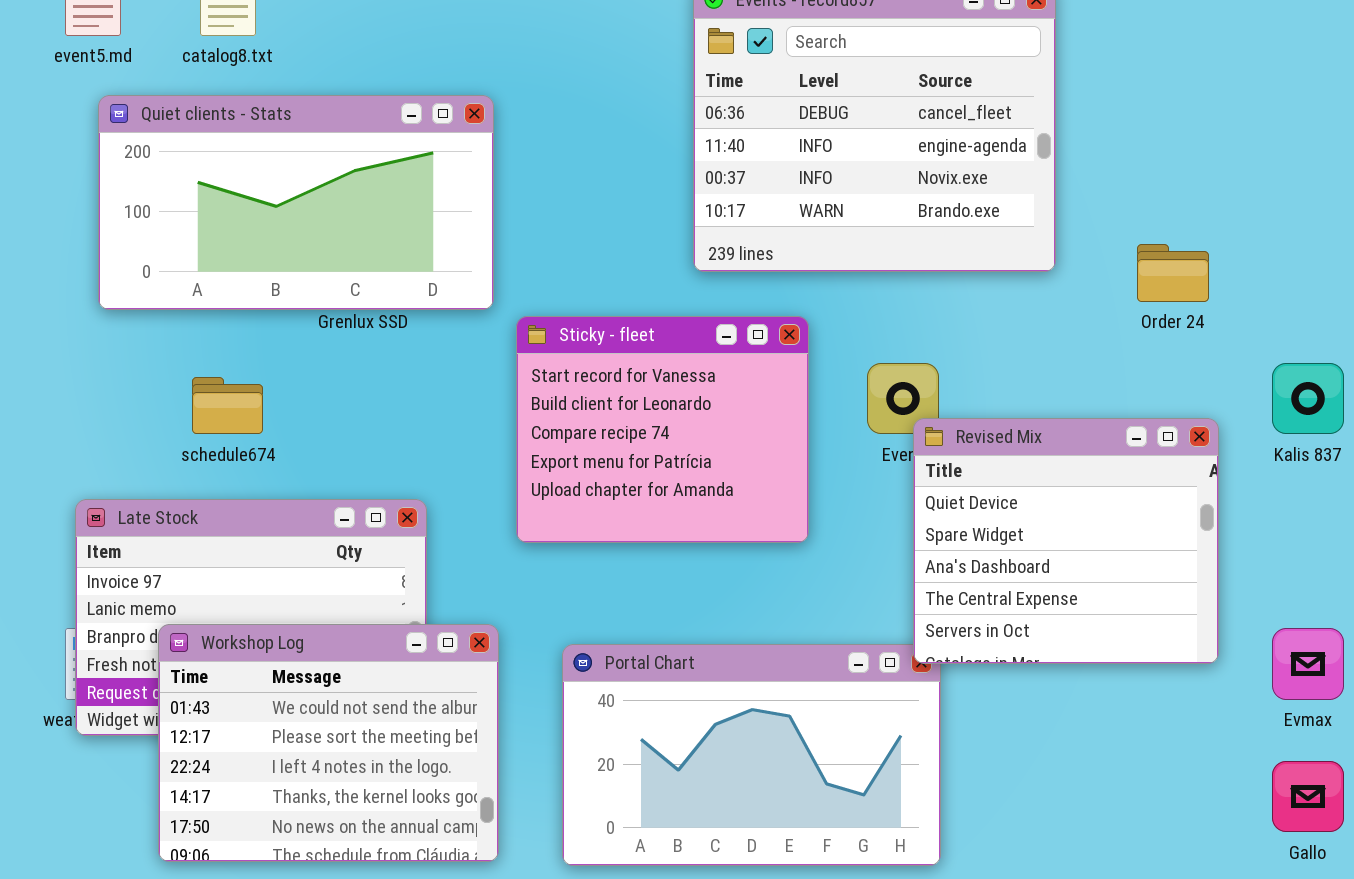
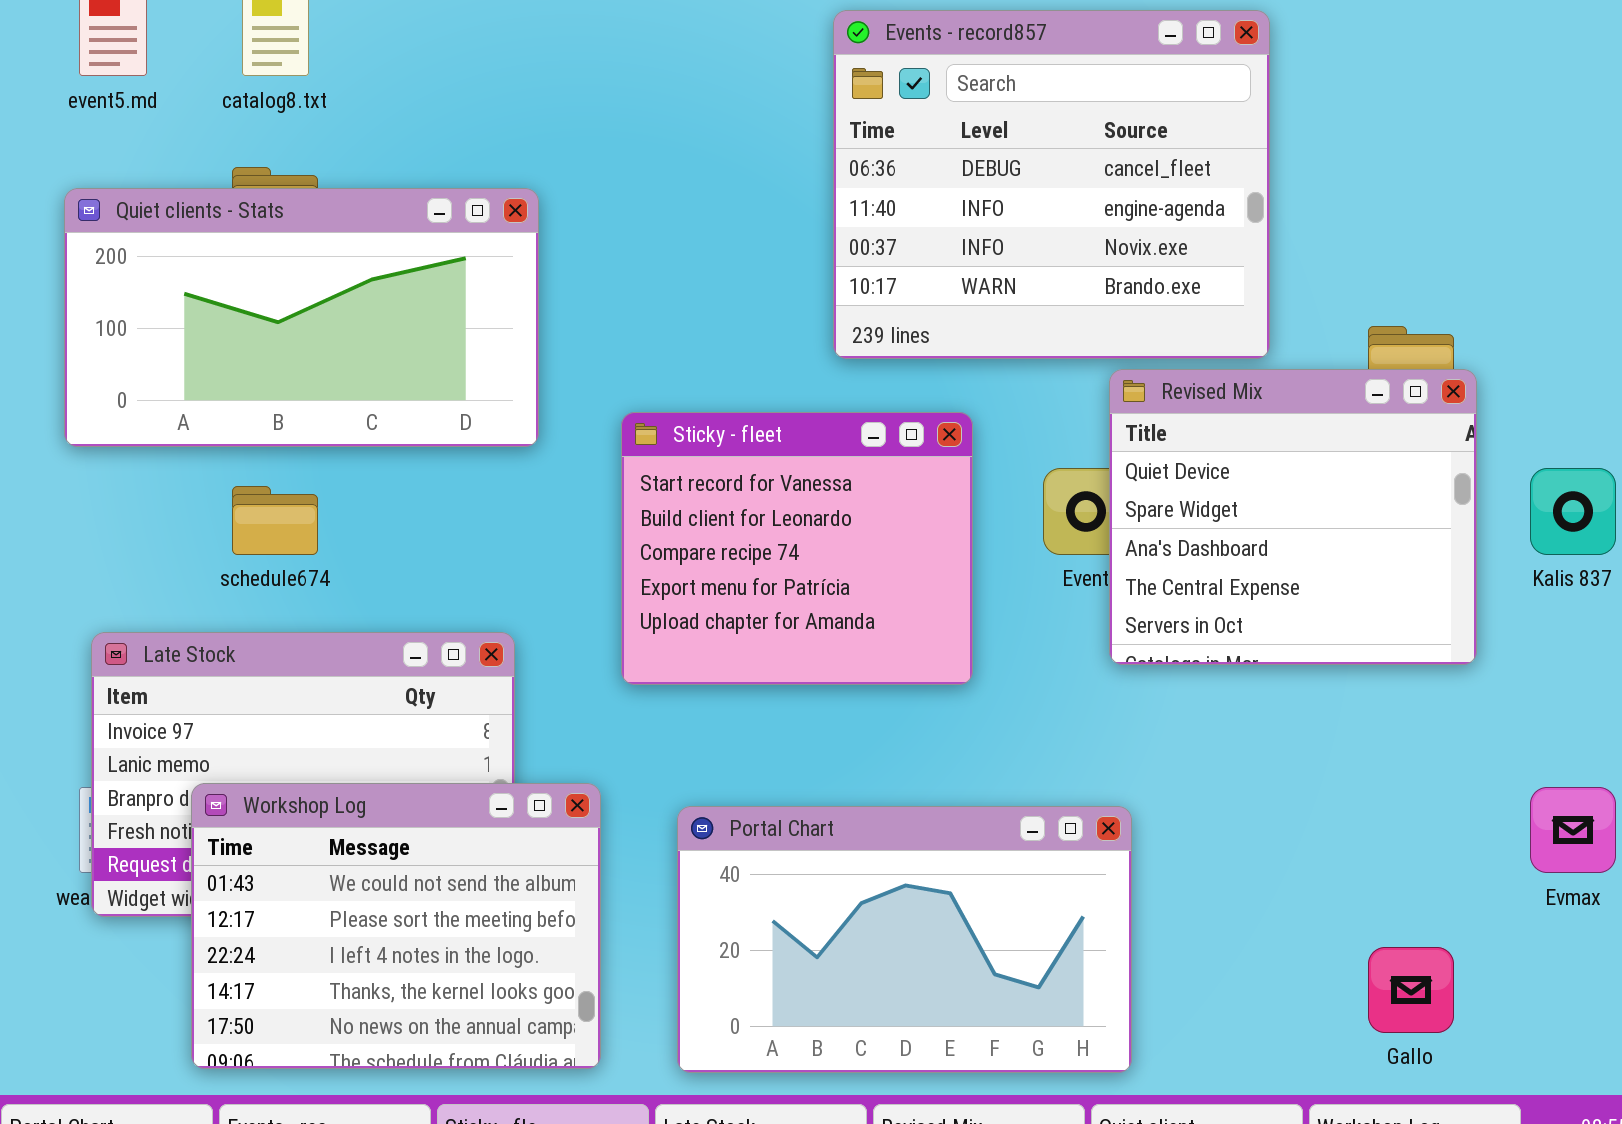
Quiet clients - Stats: [98,95,494,310] -> [64,188,539,447], moved
Revised Mix: [913,418,1219,664] -> [1109,369,1477,665], moved
Gallo: [1272,761,1344,832] -> [1368,947,1454,1033], moved

